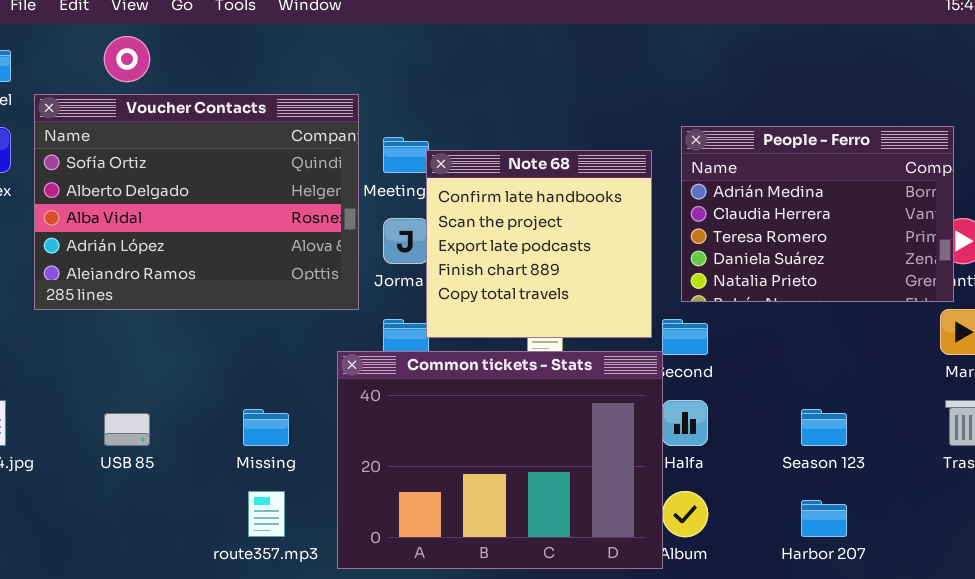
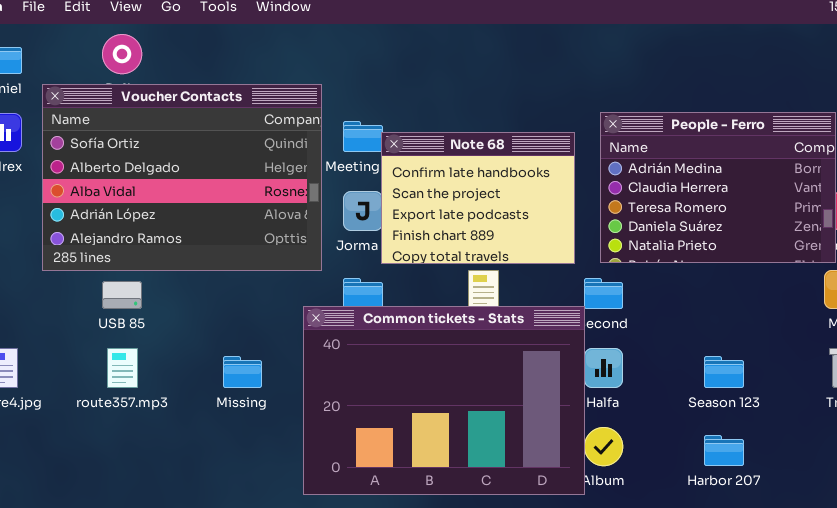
Note 68: [426,150,652,338] -> [381,132,575,264], resized
USB 85: [104,413,150,446] -> [102,281,142,309], moved
route357.mp3: [248,491,285,537] -> [107,348,138,388], moved

